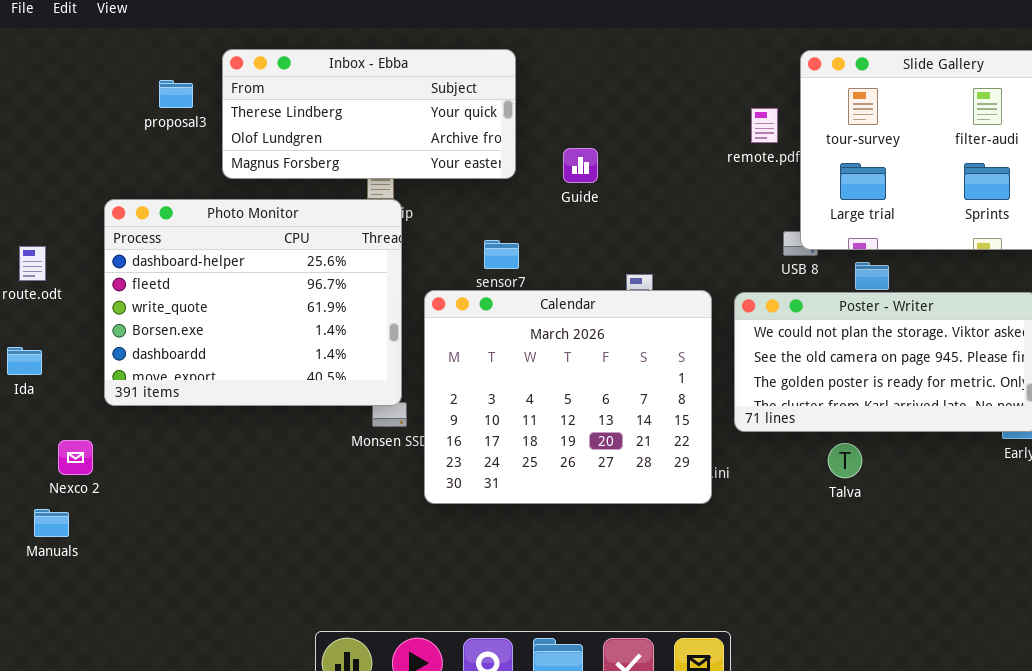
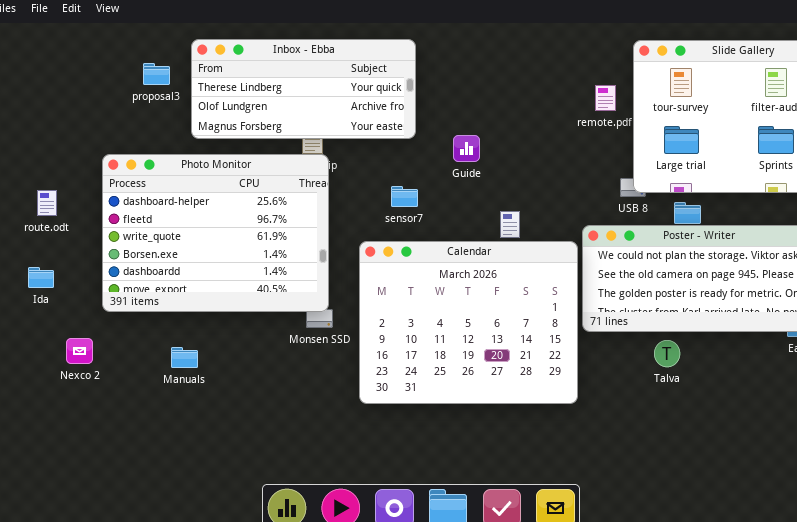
Guide: [563,148,598,183] -> [453,135,480,162], moved
Calendar: [424,290,712,504] -> [359,241,578,404], moved
Manuals: [34,509,69,537] -> [171,347,198,368], moved

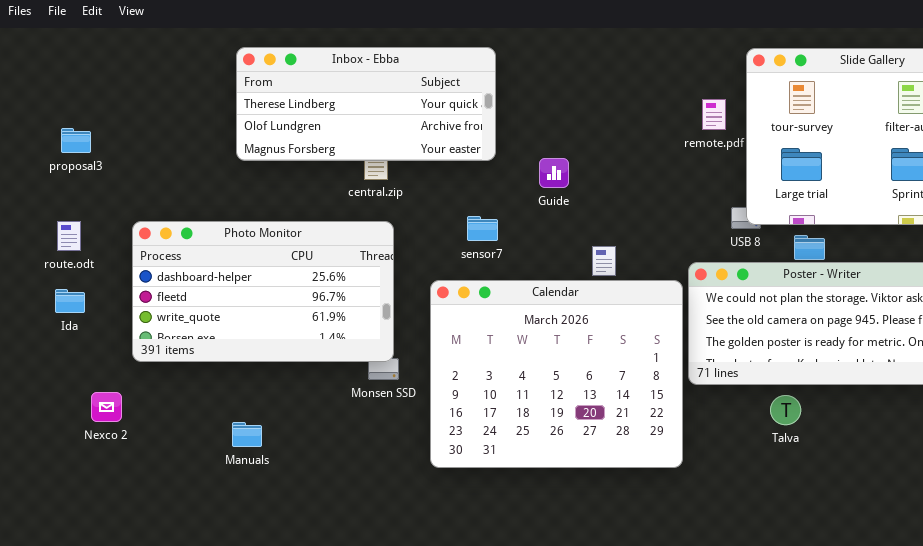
proposal3: [143,63,170,85] -> [61,128,91,153], moved
Photo Monitor: [102,154,329,312] -> [132,221,394,362], resized
Ida: [28,267,54,288] -> [55,289,85,313], moved
Manuals: [171,347,198,368] -> [232,422,262,447], moved

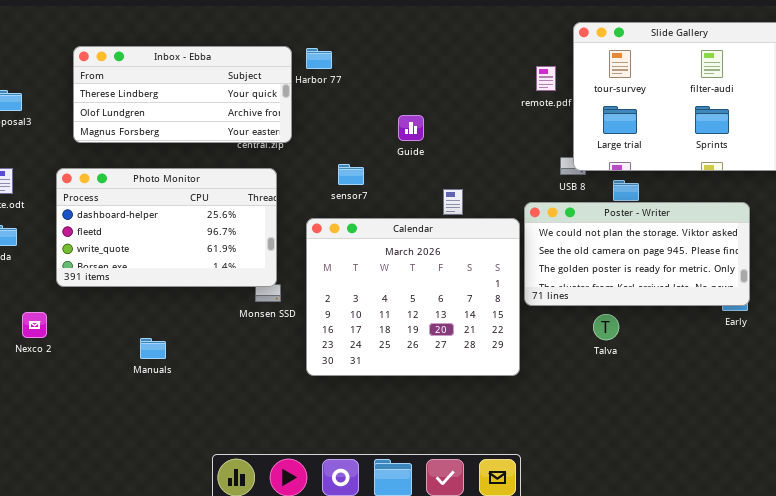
Inbox - Ebba: [236,47,496,161] -> [73,46,292,143], moved

